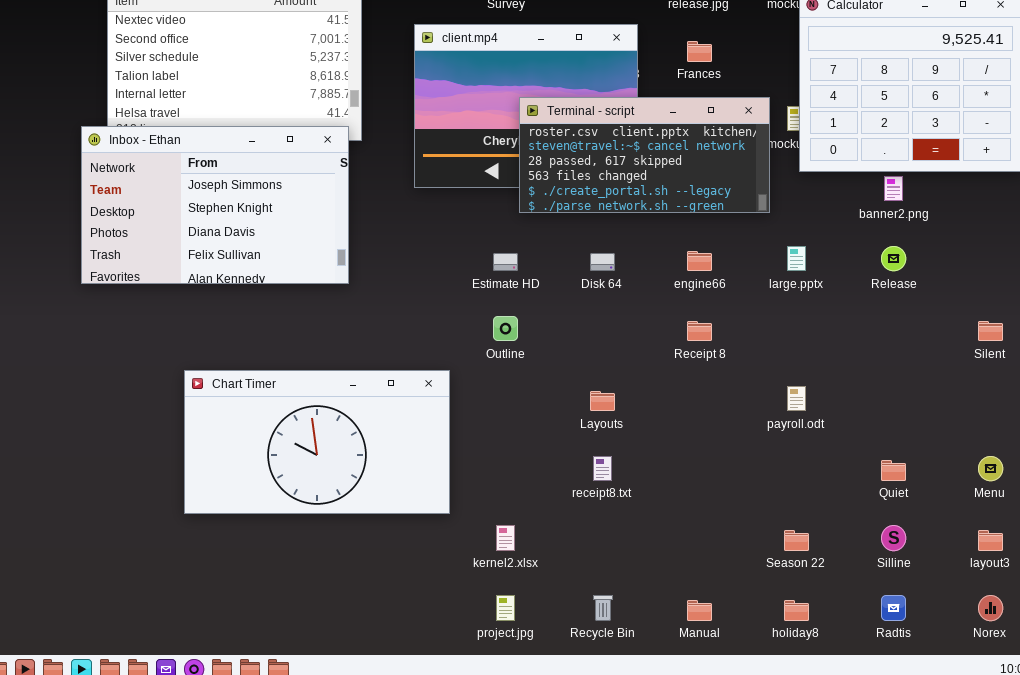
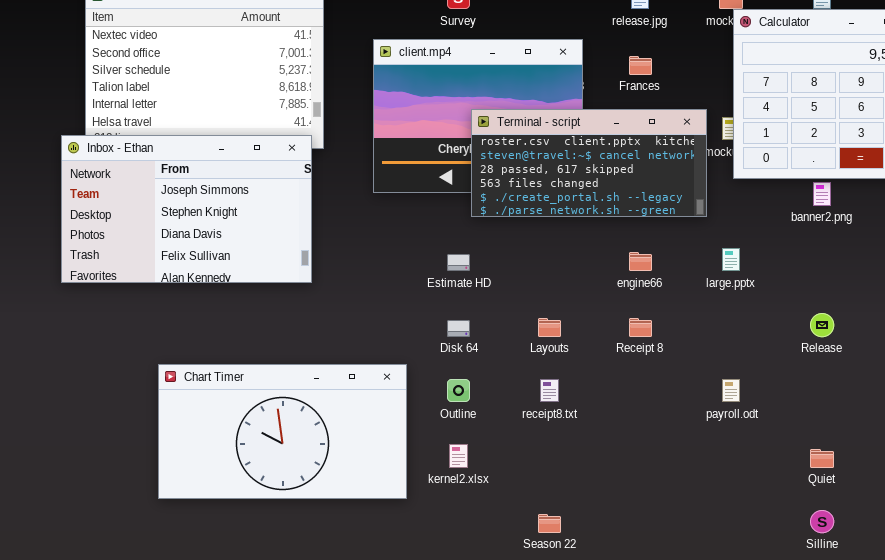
Release: [881,246,906,271] -> [810,313,834,337], moved
Disk 64: [590,253,615,271] -> [447,320,470,337], moved
Outline: [493,316,518,341] -> [447,379,470,402], moved
Layouts: [590,391,615,411] -> [538,318,561,337], moved
receipt8.txt: [593,456,612,481] -> [540,379,559,402], moved
kernel2.xlsx: [496,525,515,551] -> [449,444,468,468], moved
Season 22: [784,530,809,551] -> [538,514,561,533], moved

